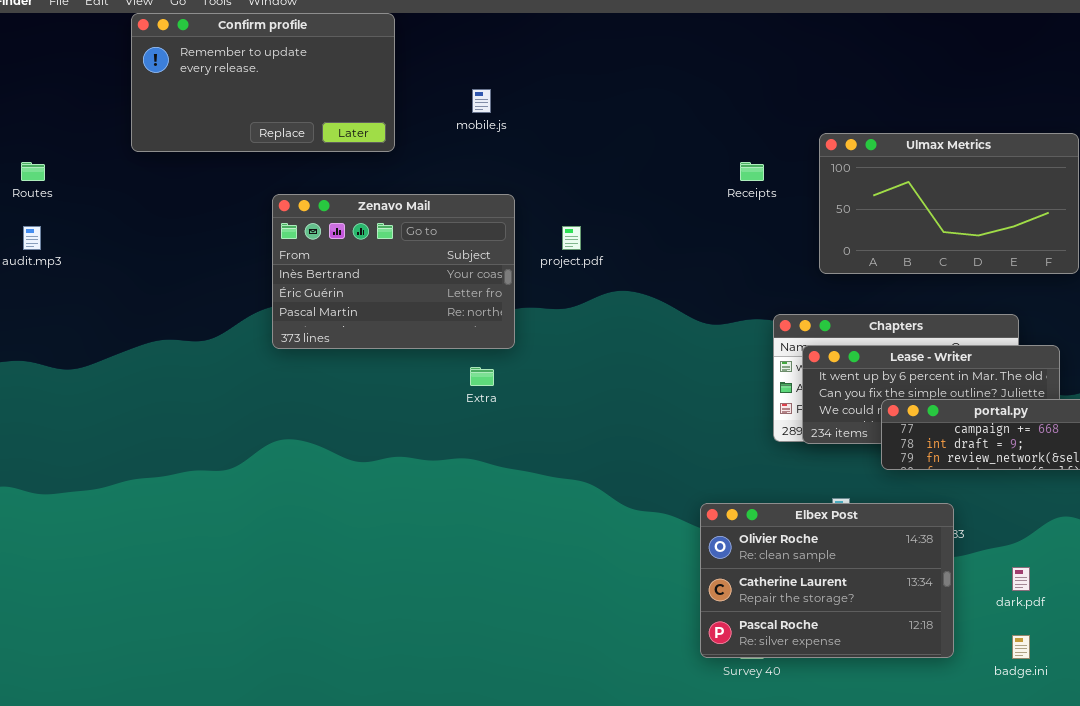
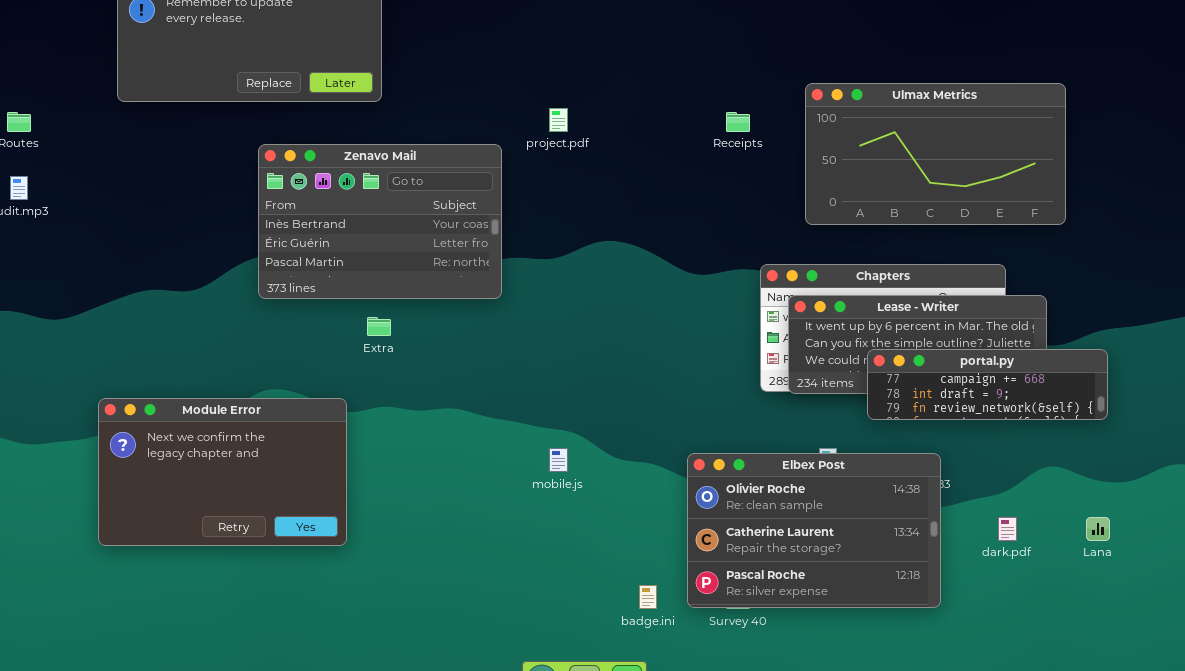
mobile.js: [472,89,491,113] -> [549,448,568,472], moved
project.pdf: [562,226,581,250] -> [549,108,568,132], moved
Extra: [470,367,494,386] -> [367,317,391,336], moved
Module Error: none -> [98,398,347,546], opened
badge.ini: [1012,635,1030,659] -> [639,585,657,609], moved

